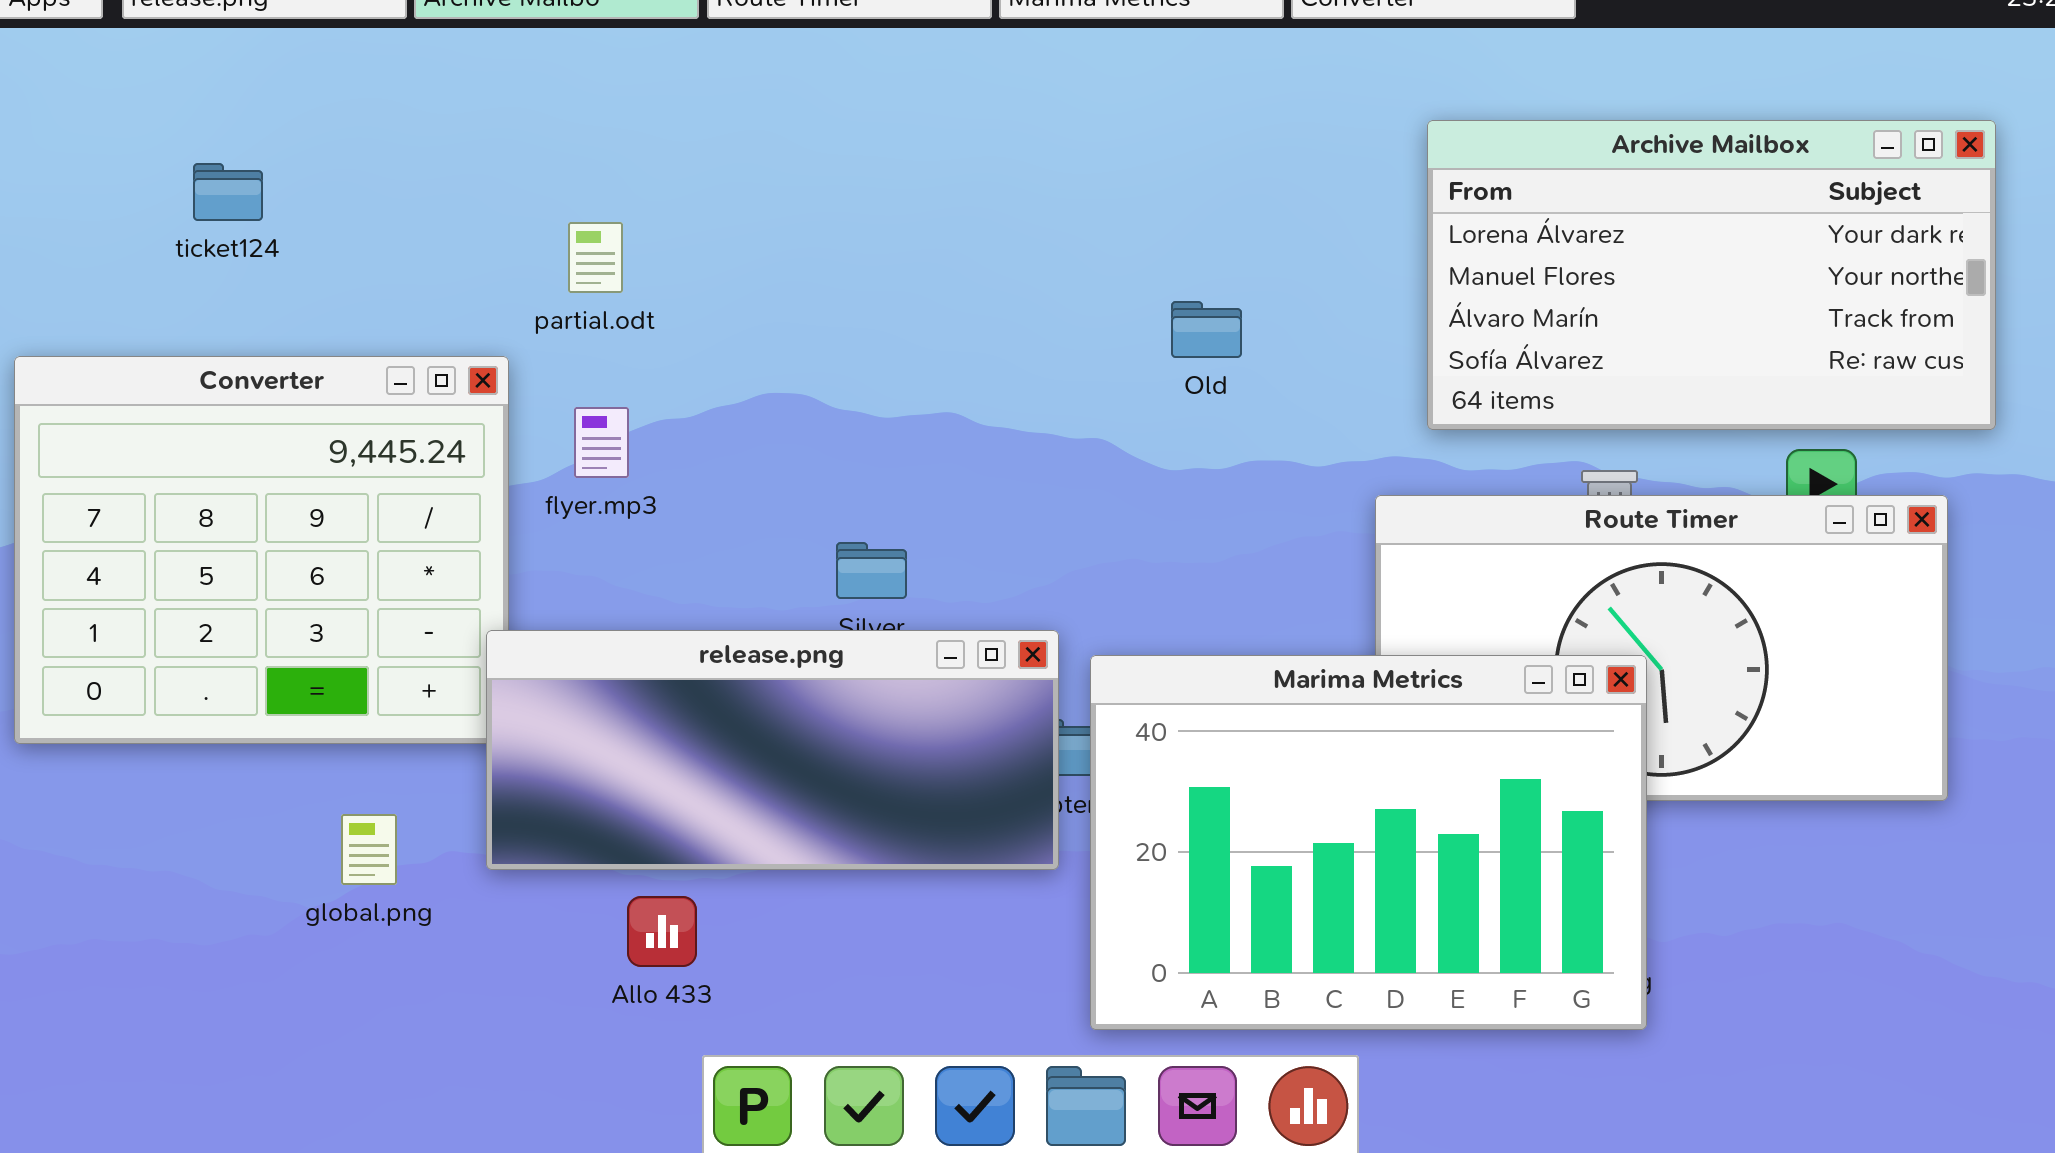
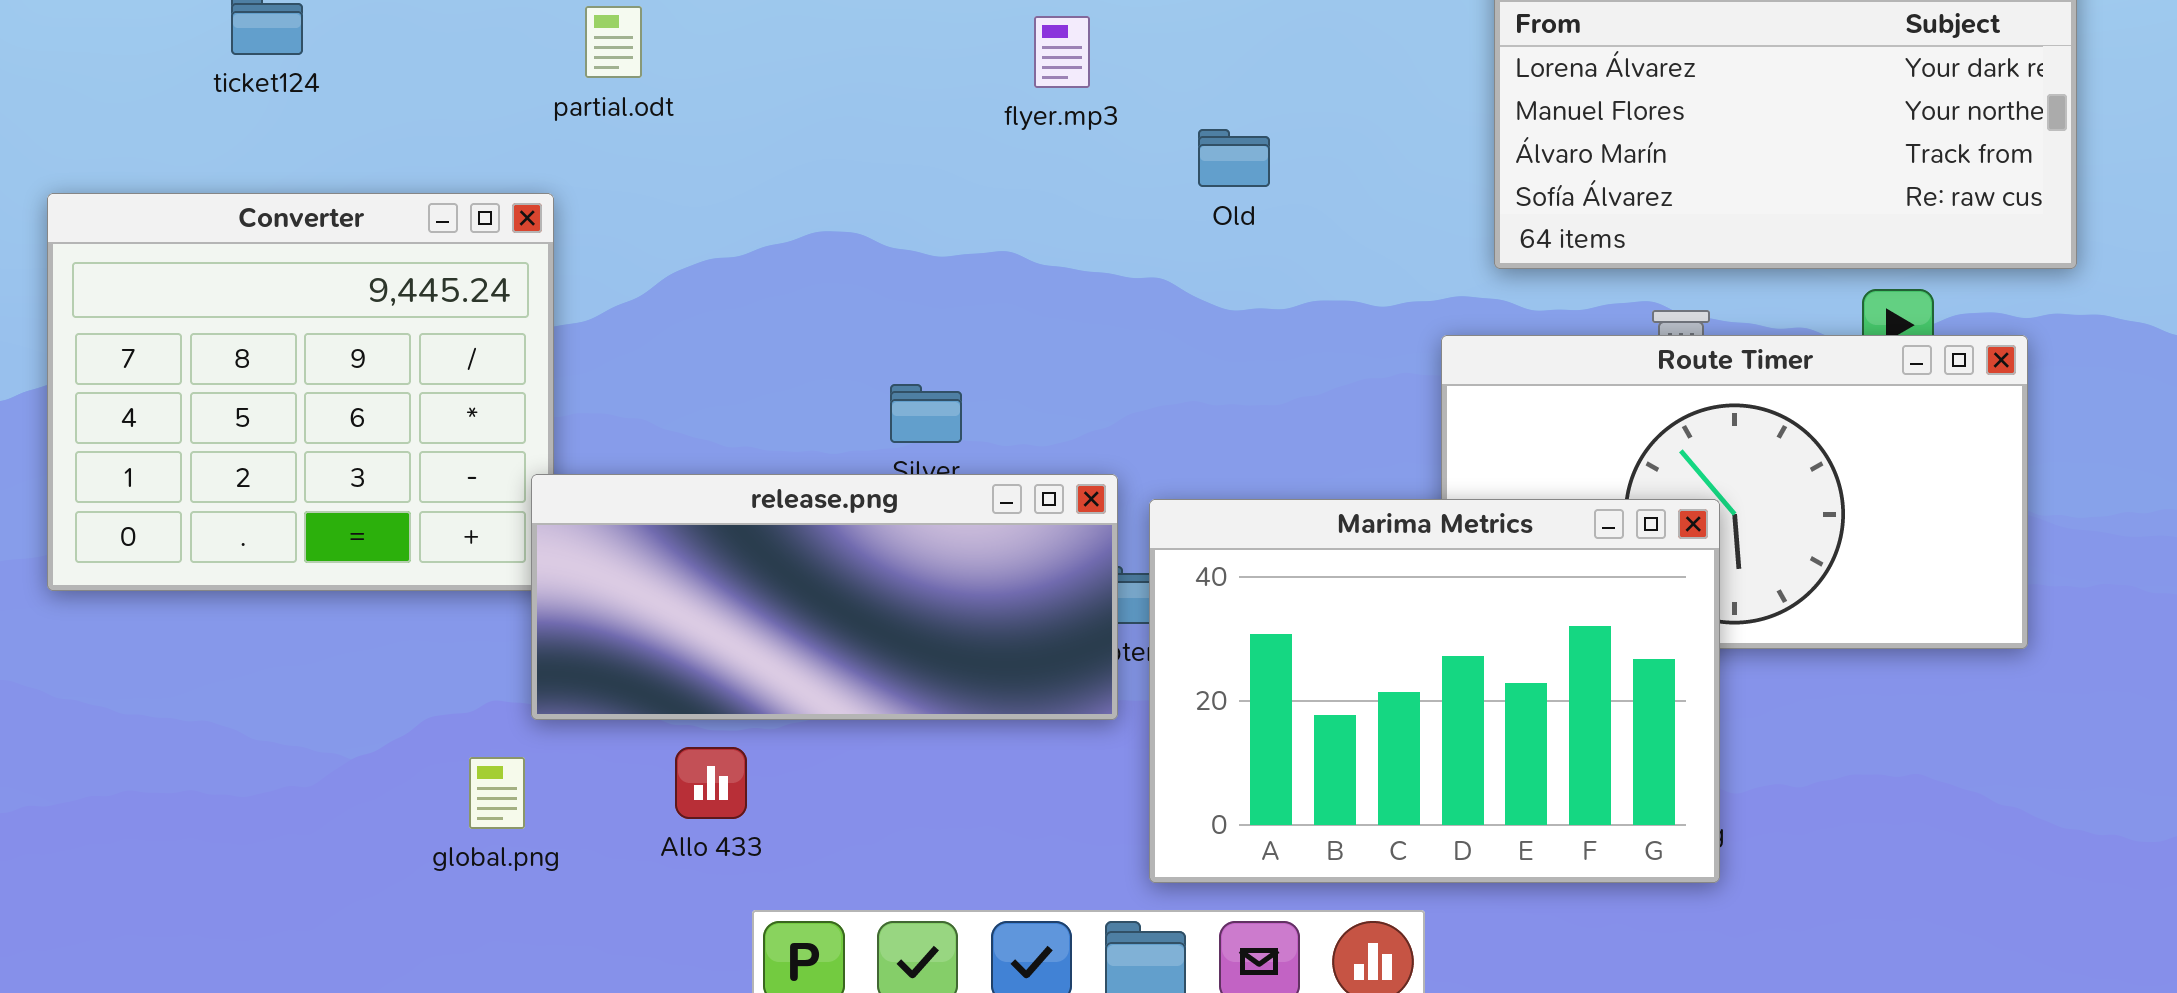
partial.odt: [568,222,623,293] -> [585,6,642,78], moved
Old: [1171,301,1242,358] -> [1198,129,1270,187], moved
flyer.mp3: [574,407,629,478] -> [1034,16,1090,88], moved
global.png: [341,814,397,885] -> [469,757,525,829], moved

